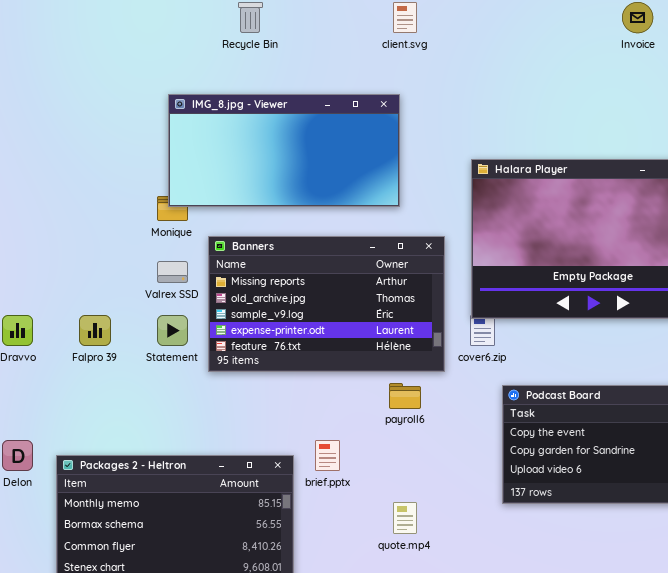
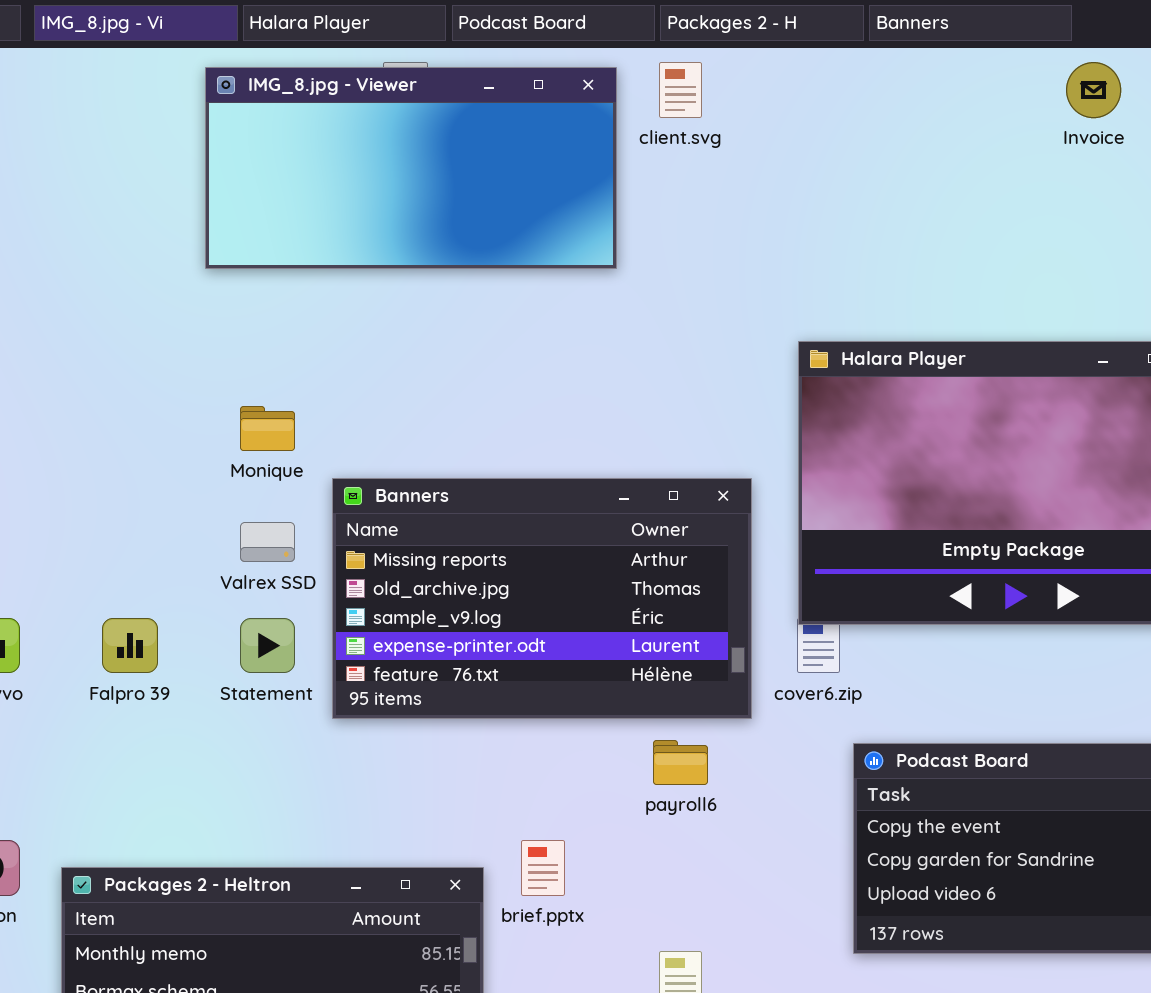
IMG_8.jpg - Viewer: [168,94,400,207] -> [205,67,617,269], moved

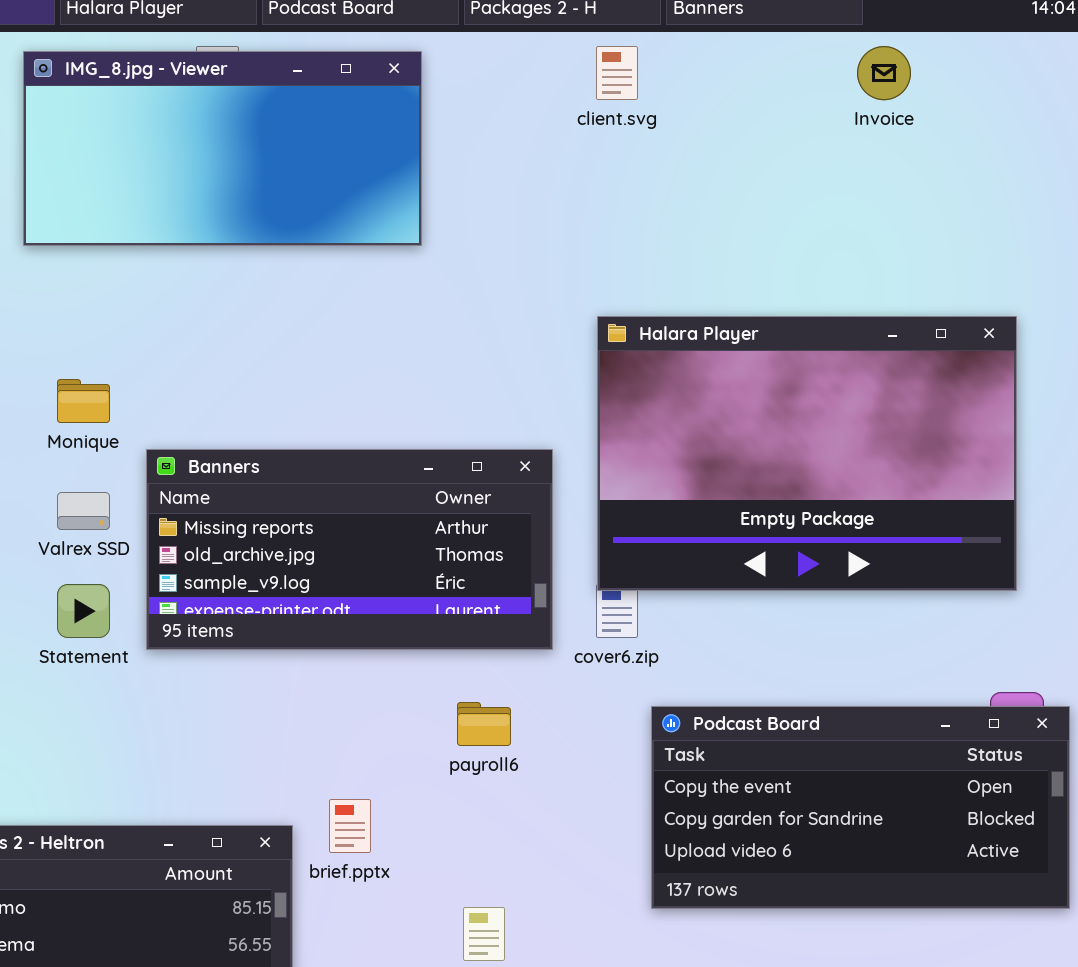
client.svg: [659,62,702,118] -> [596,46,638,100], moved
Banners: [332,478,752,719] -> [146,449,553,650], resized

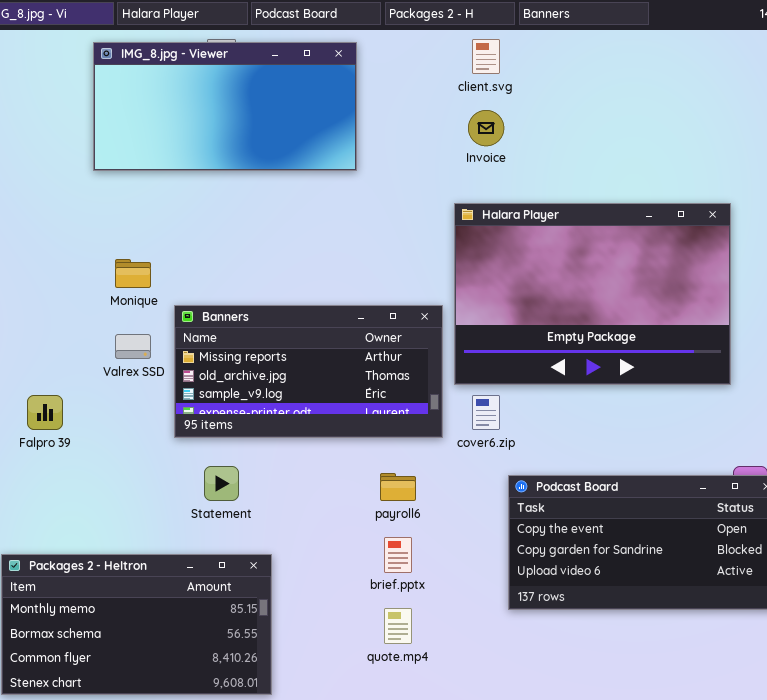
Invoice: [857,46,911,100] -> [468,110,504,146], moved
Halara Player: [597,316,1017,591] -> [454,203,731,385], moved
Statement: [57,584,110,638] -> [204,466,239,501], moved
brief.pptx: [329,799,371,853] -> [384,537,412,573], moved

